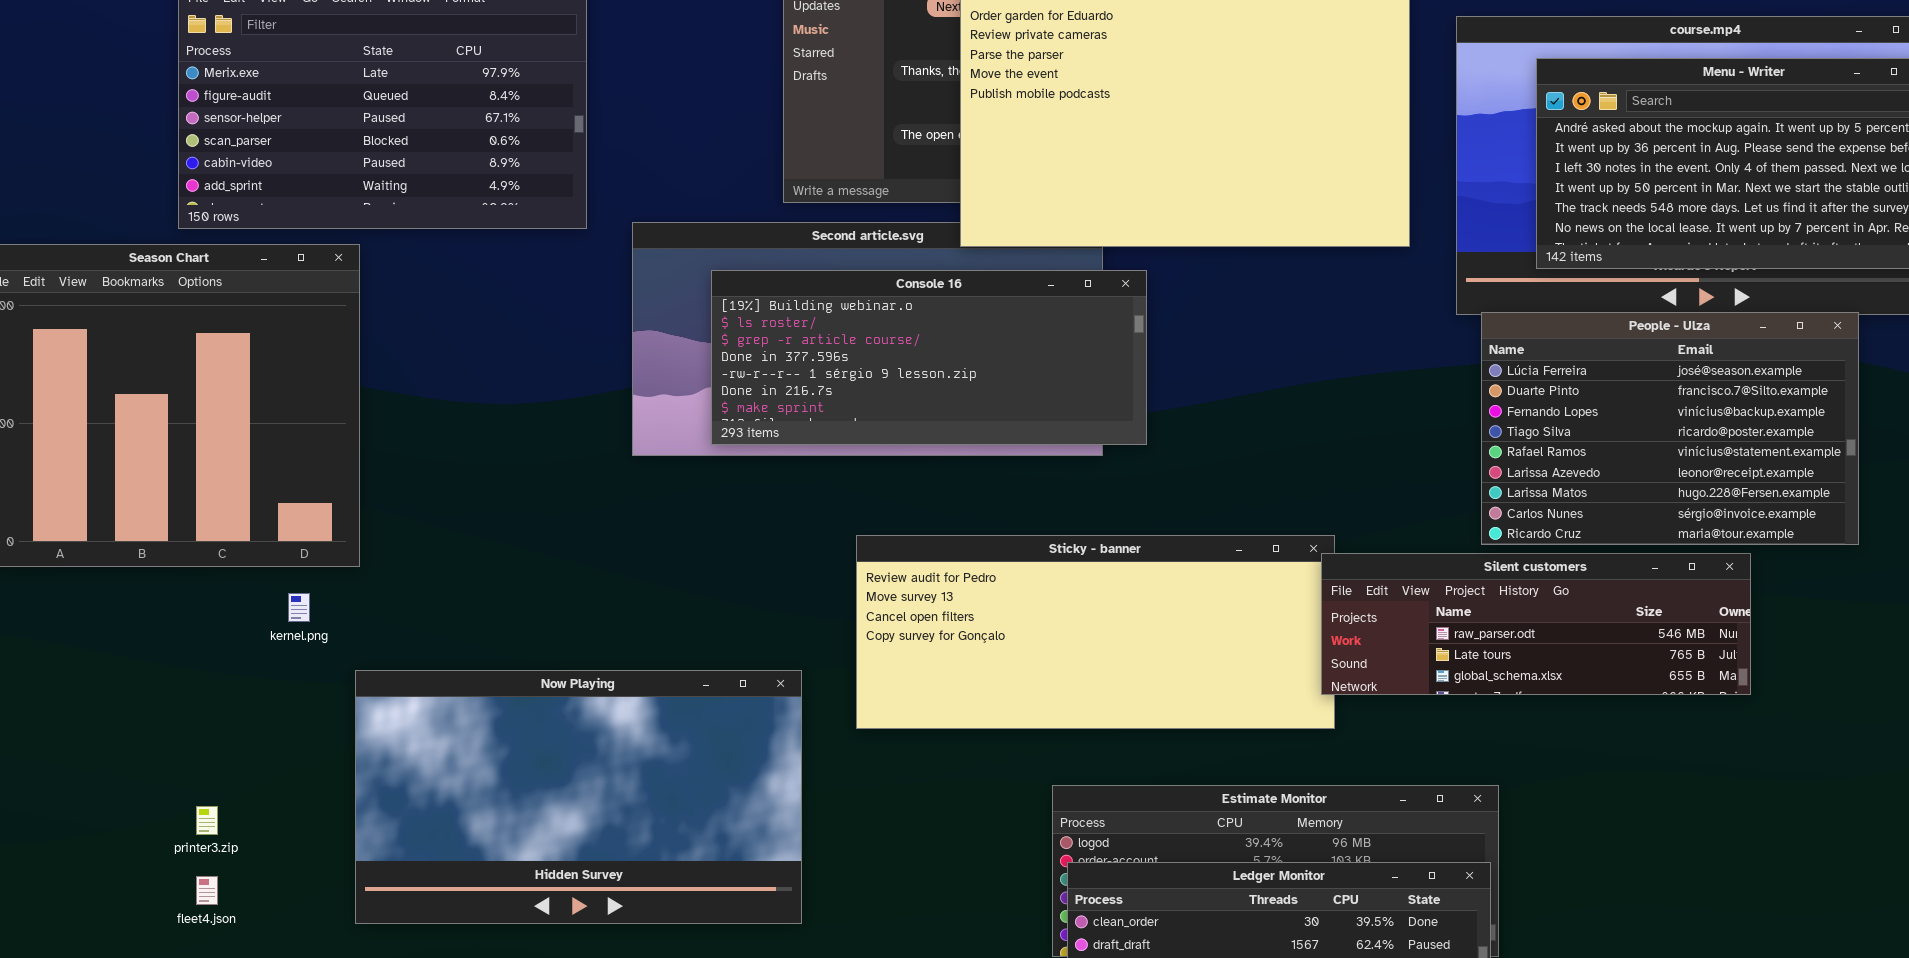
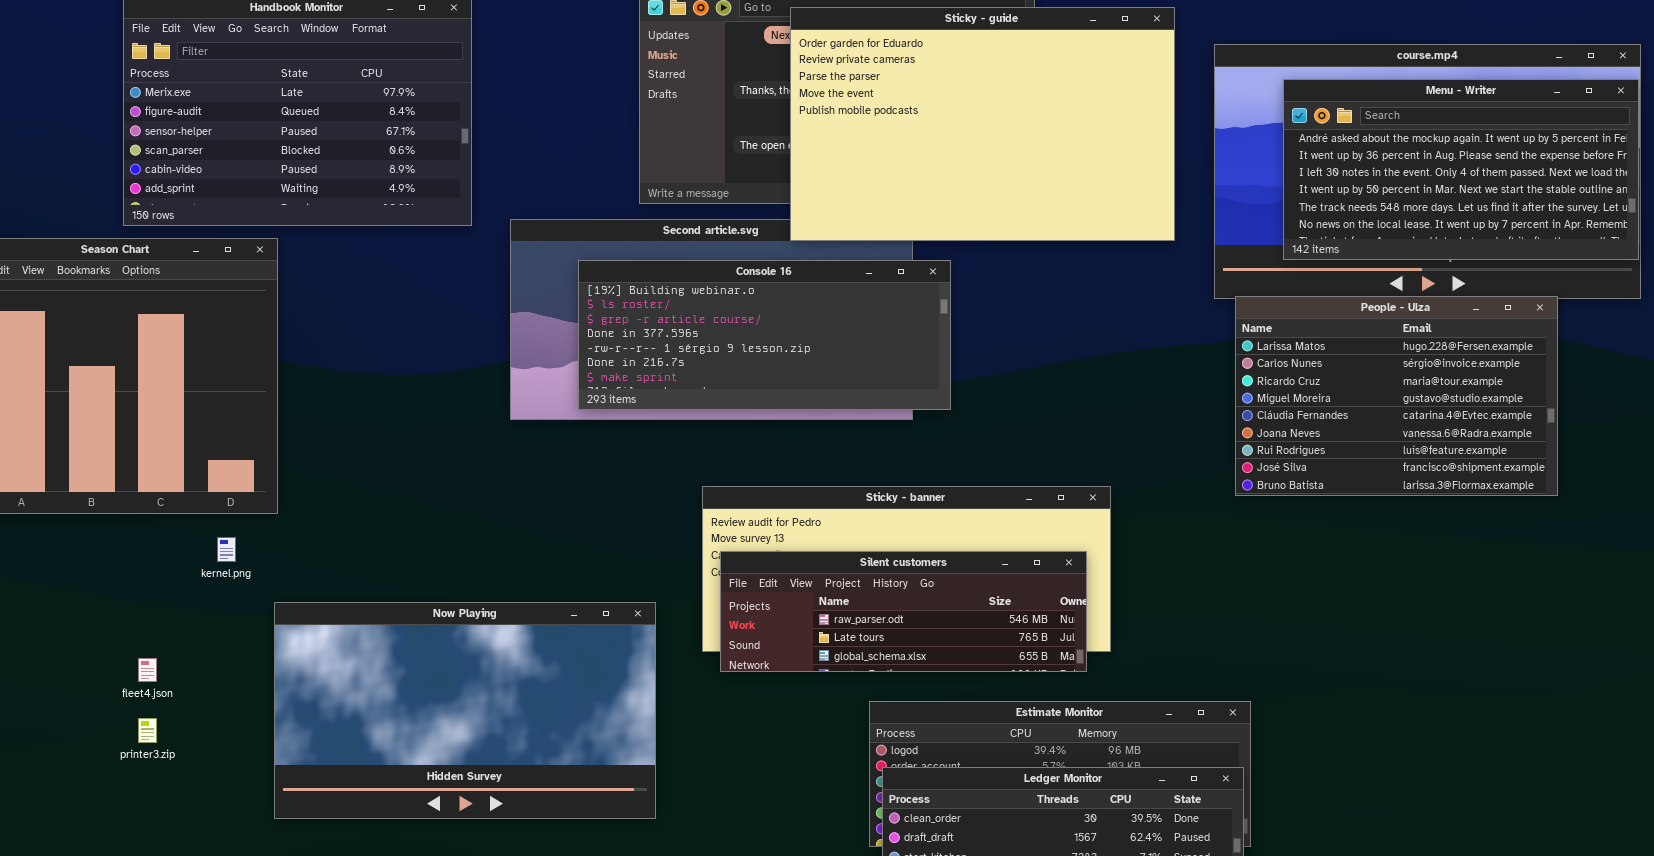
People - Ulza: [1481,312,1859,545] -> [1235,296,1558,496], scrolled down 6 rows
Silent customers: [1321,553,1751,695] -> [720,551,1087,672], moved
fleet4.json: [196,876,218,905] -> [138,658,157,682], moved

